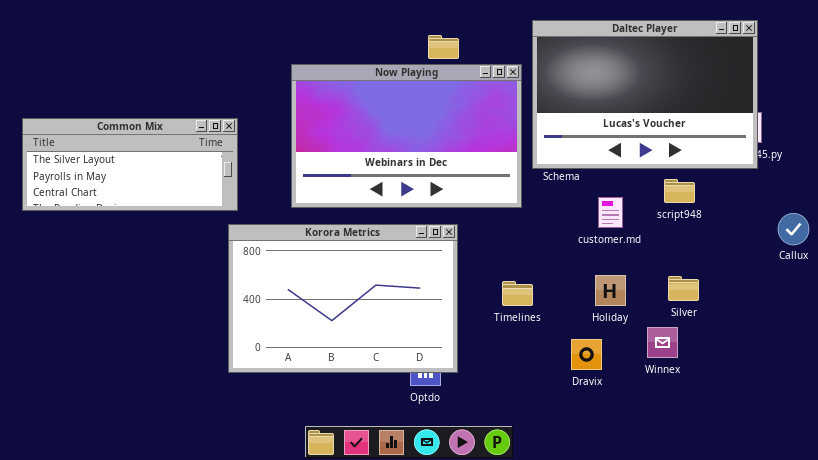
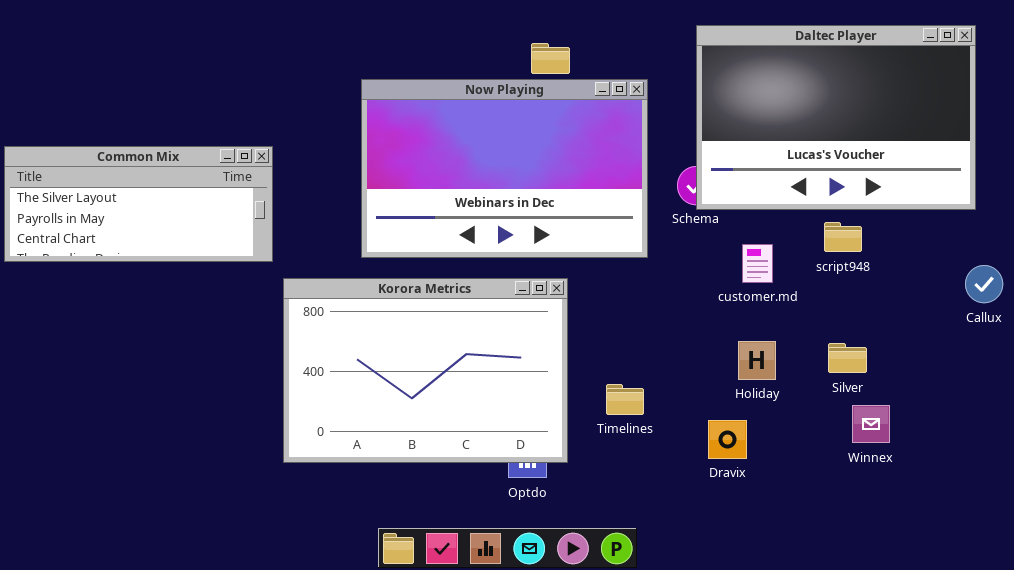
Daltec Player: [532,20,758,169] -> [696,25,976,210], moved
Common Mix: [22,118,238,211] -> [4,146,273,262], moved
Timelines: [502,281,533,306] -> [606,384,644,415], moved
Winnex: [647,327,678,358] -> [852,405,890,443], moved

